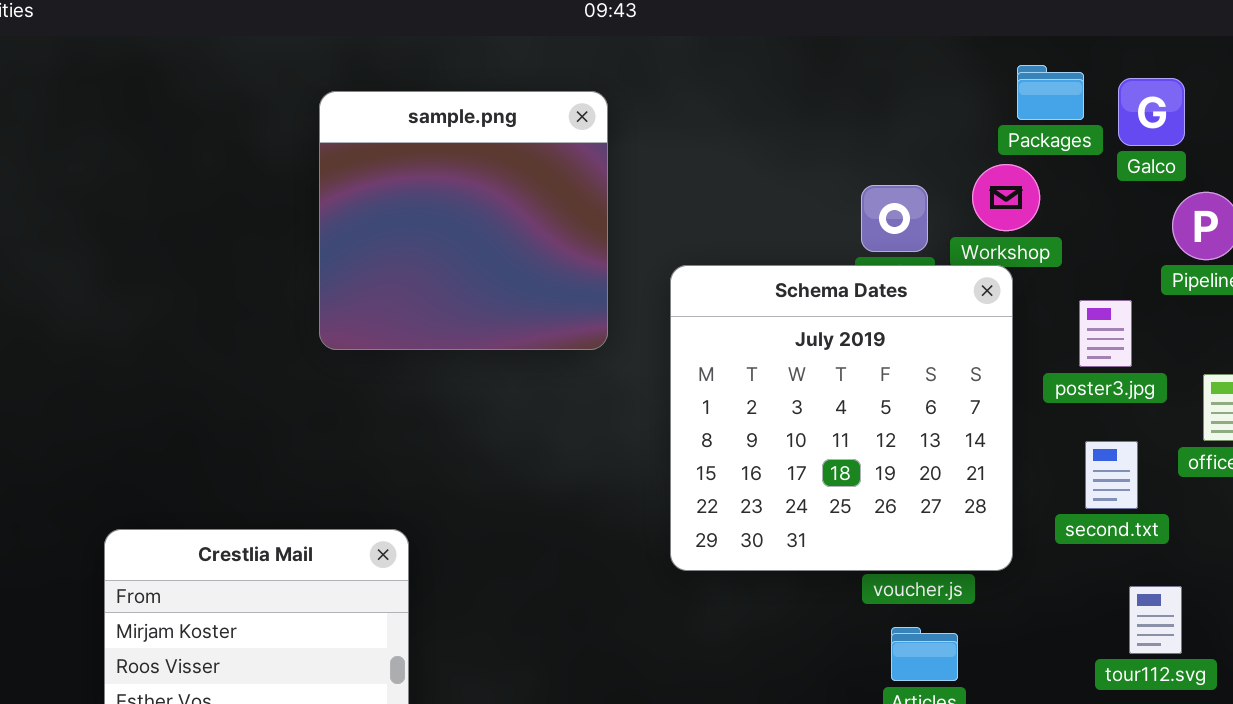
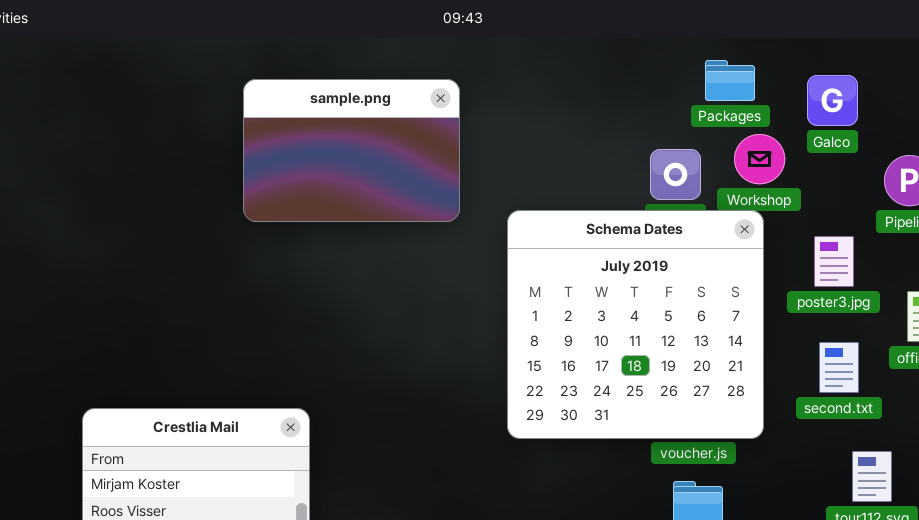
Packages: [1017,65,1084,120] -> [705,60,755,101], moved
Galco: [1118,78,1185,146] -> [807,75,858,126], moved
sample.png: [319,91,608,350] -> [243,79,460,222], resized

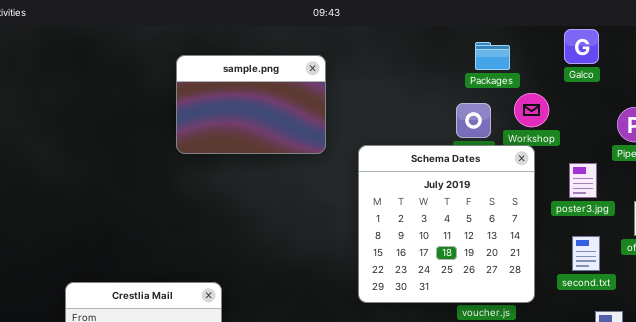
Packages: [705,60,755,101] -> [475,42,510,70], moved
Galco: [807,75,858,126] -> [564,29,599,64], moved

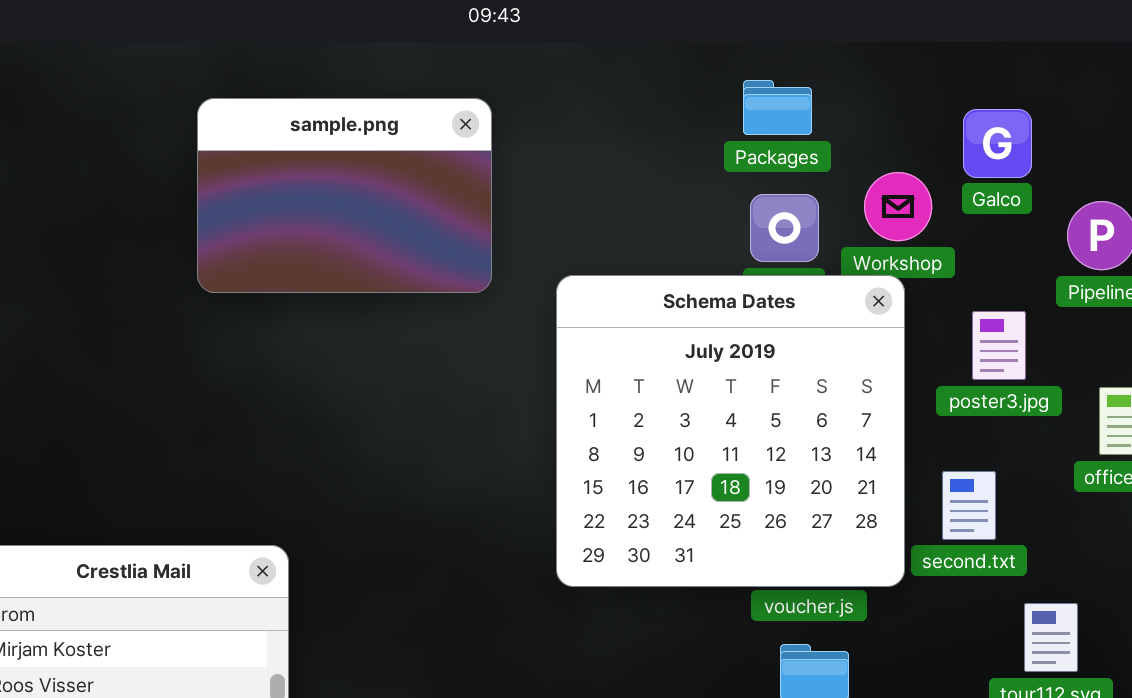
Galco: [564,29,599,64] -> [963,109,1032,178], moved
Packages: [475,42,510,70] -> [743,80,812,135], moved
second.txt: [572,236,600,271] -> [942,471,996,540], moved

